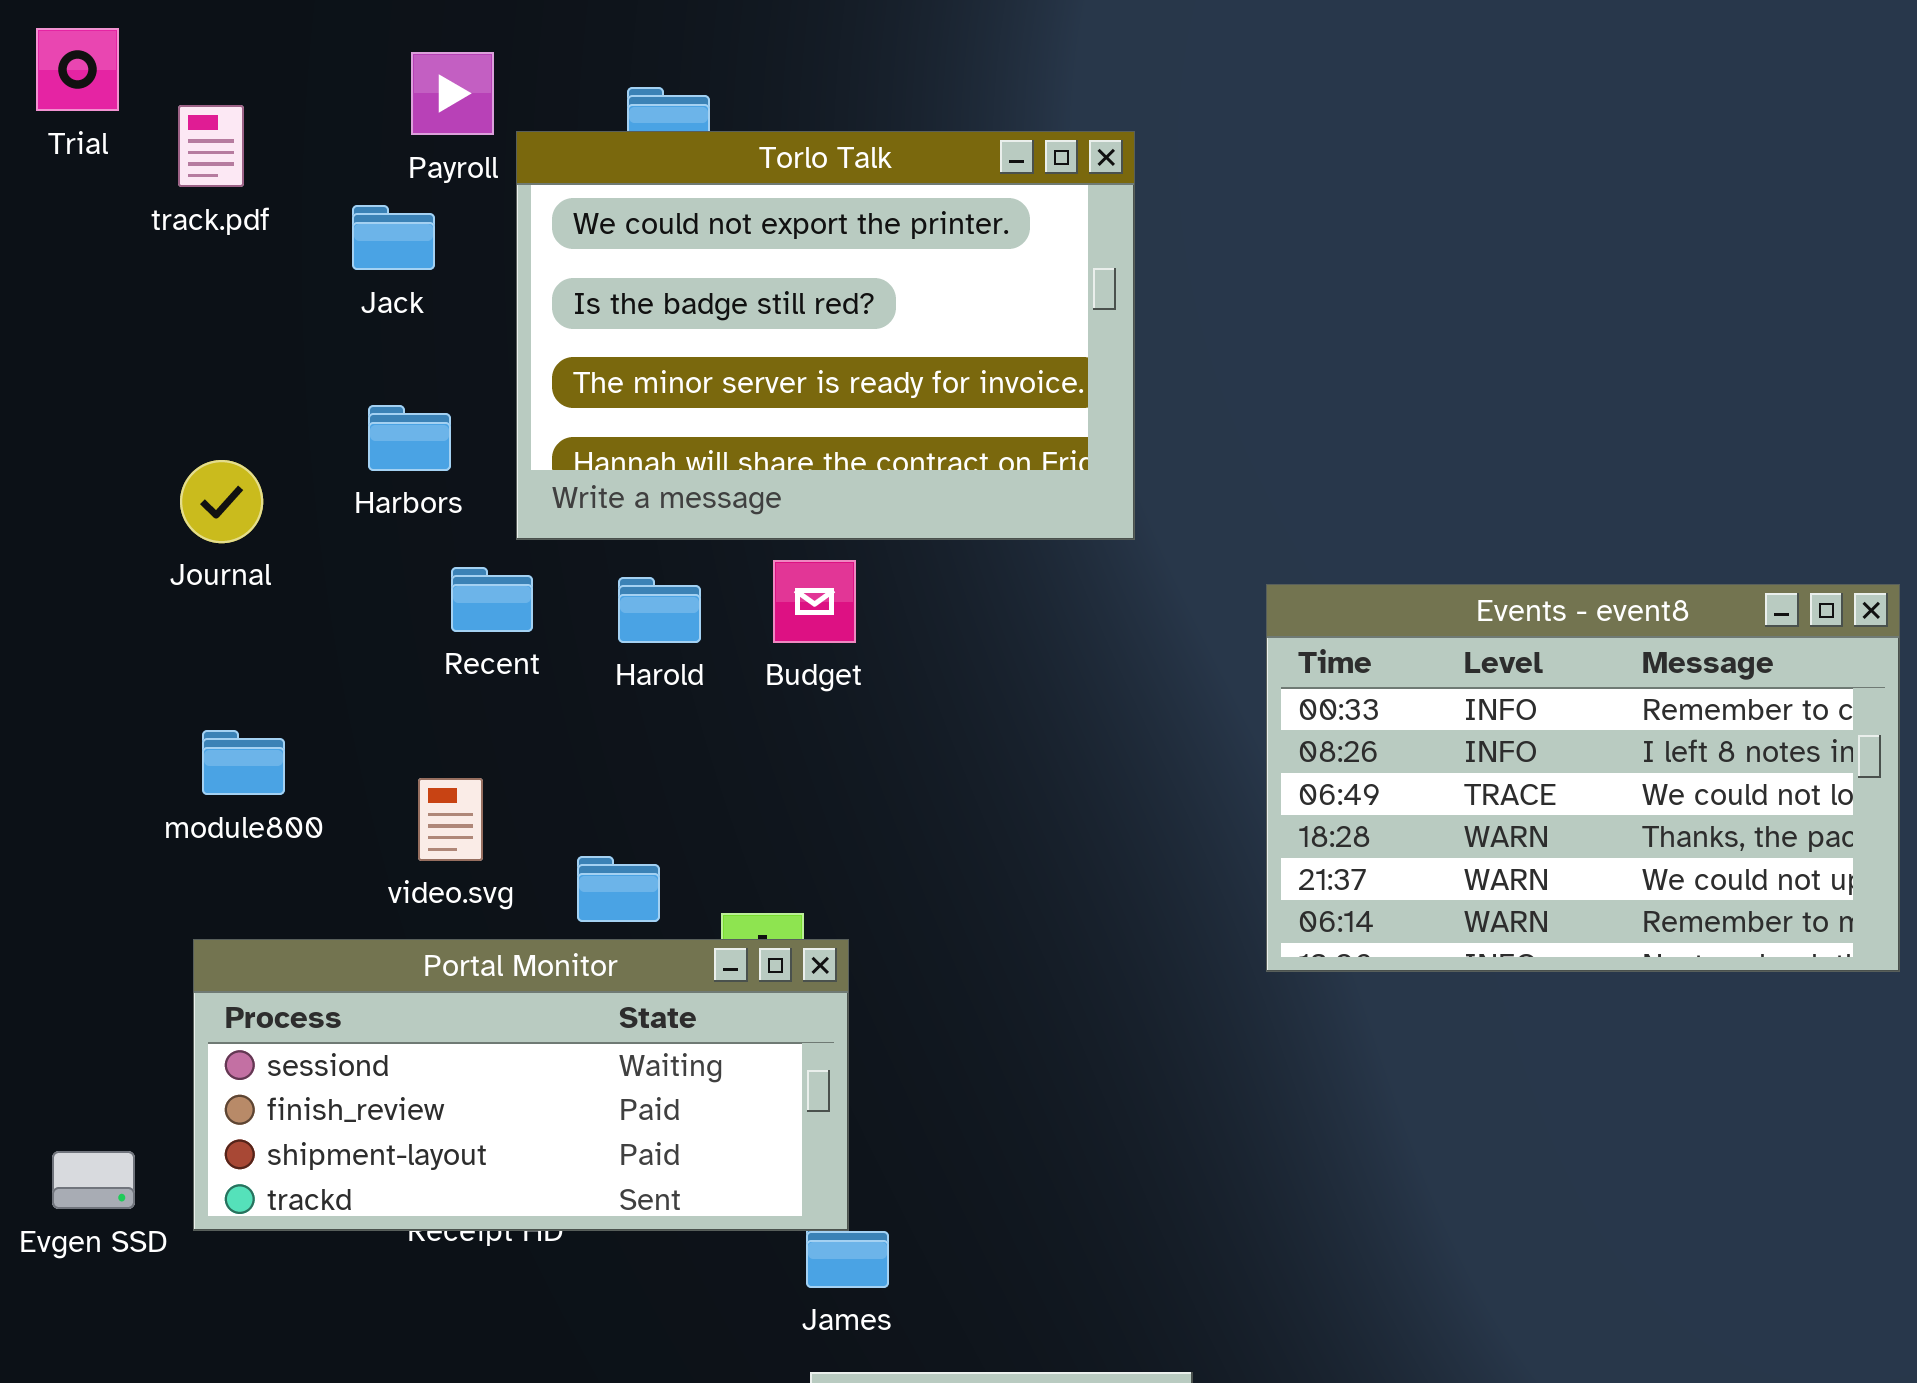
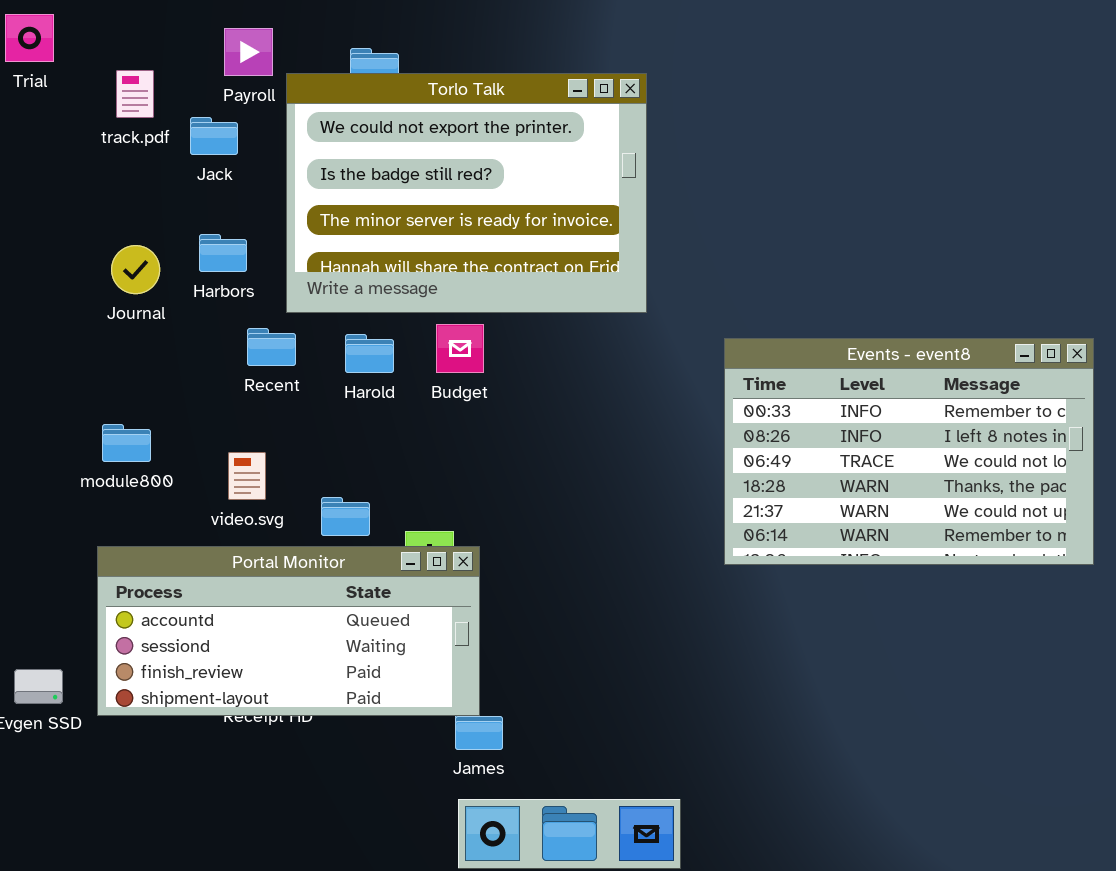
track.pdf: [178,105,244,187] -> [116,70,154,118], moved
Journal: [180,460,263,543] -> [111,245,160,294], moved
Portal Monitor: [193,939,849,1231] -> [97,546,480,716], scrolled up 1 row

